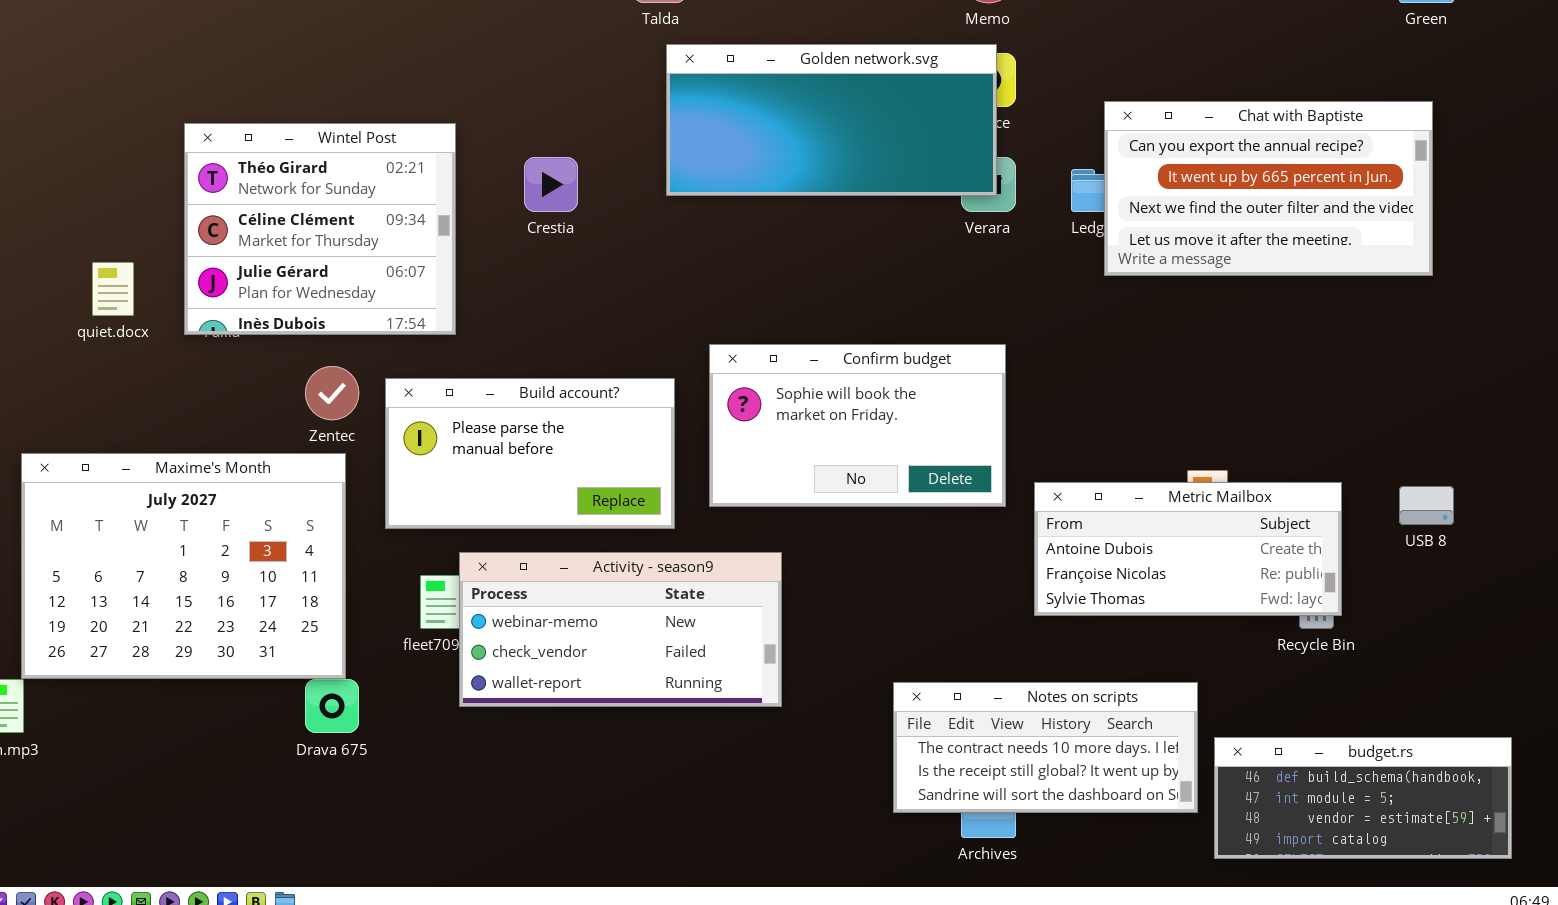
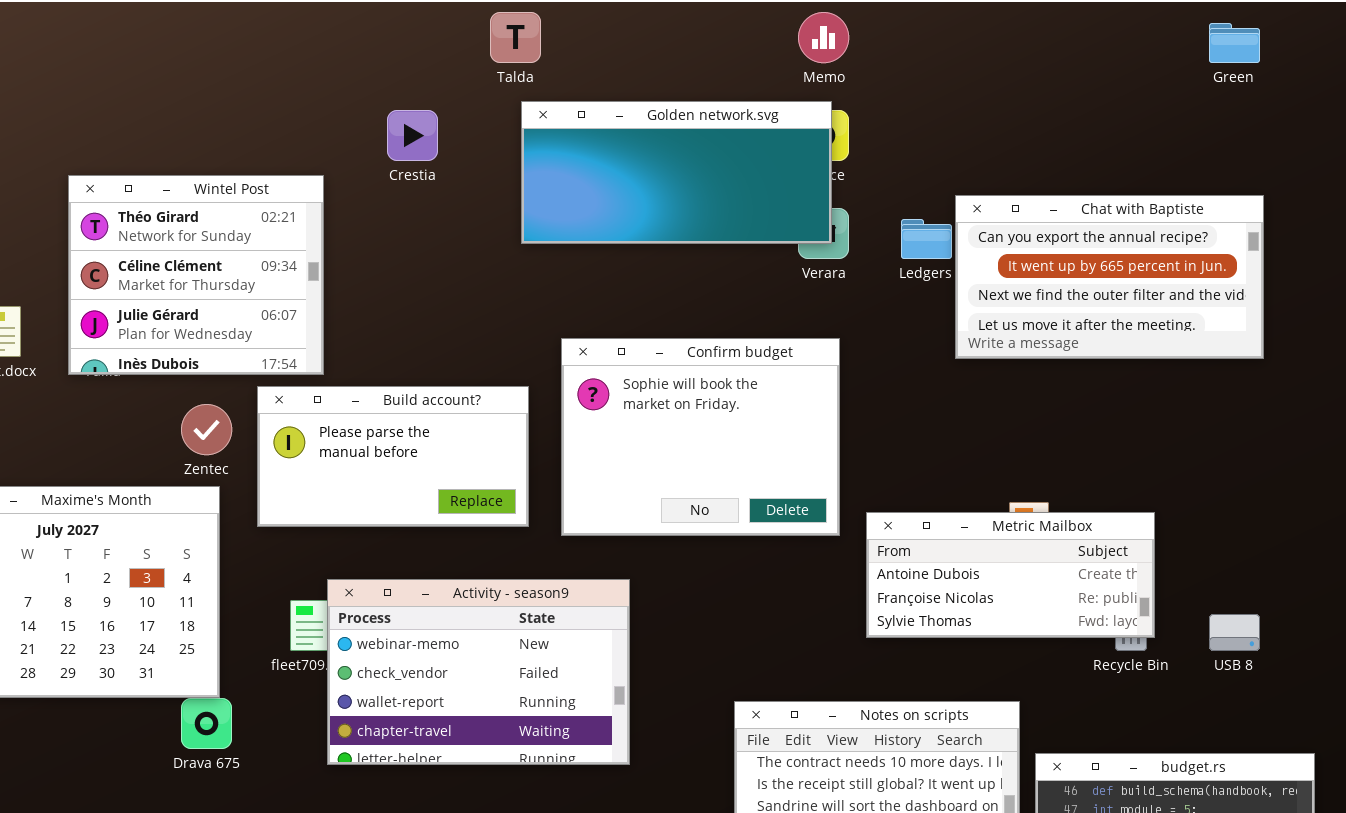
Chat with Baptiste: [1104,101,1433,276] -> [955,195,1264,359], moved
Crestia: [524,157,578,212] -> [387,110,438,161], moved
Confirm budget: [709,344,1006,507] -> [561,338,840,536], resized
Build account?: [385,378,675,529] -> [257,386,529,527], moved
USB 8: [1399,486,1454,525] -> [1209,614,1260,651], moved
Activity - season9: [459,552,782,707] -> [327,579,630,765], resized

